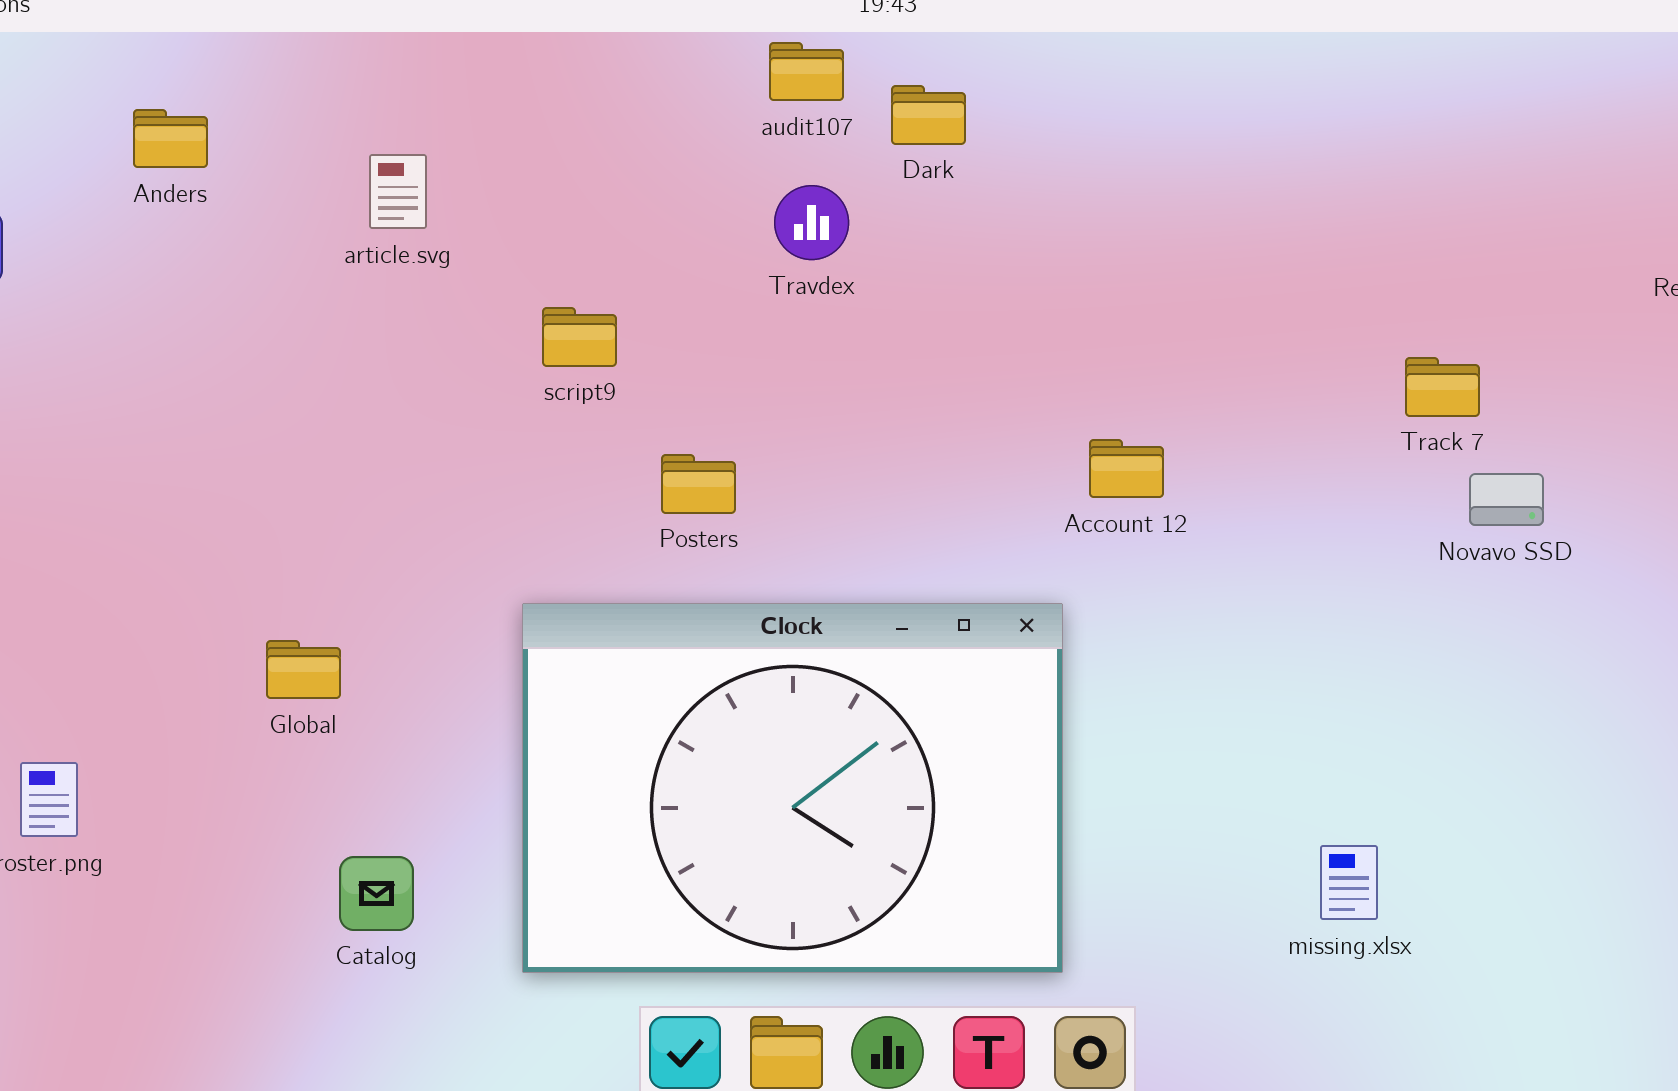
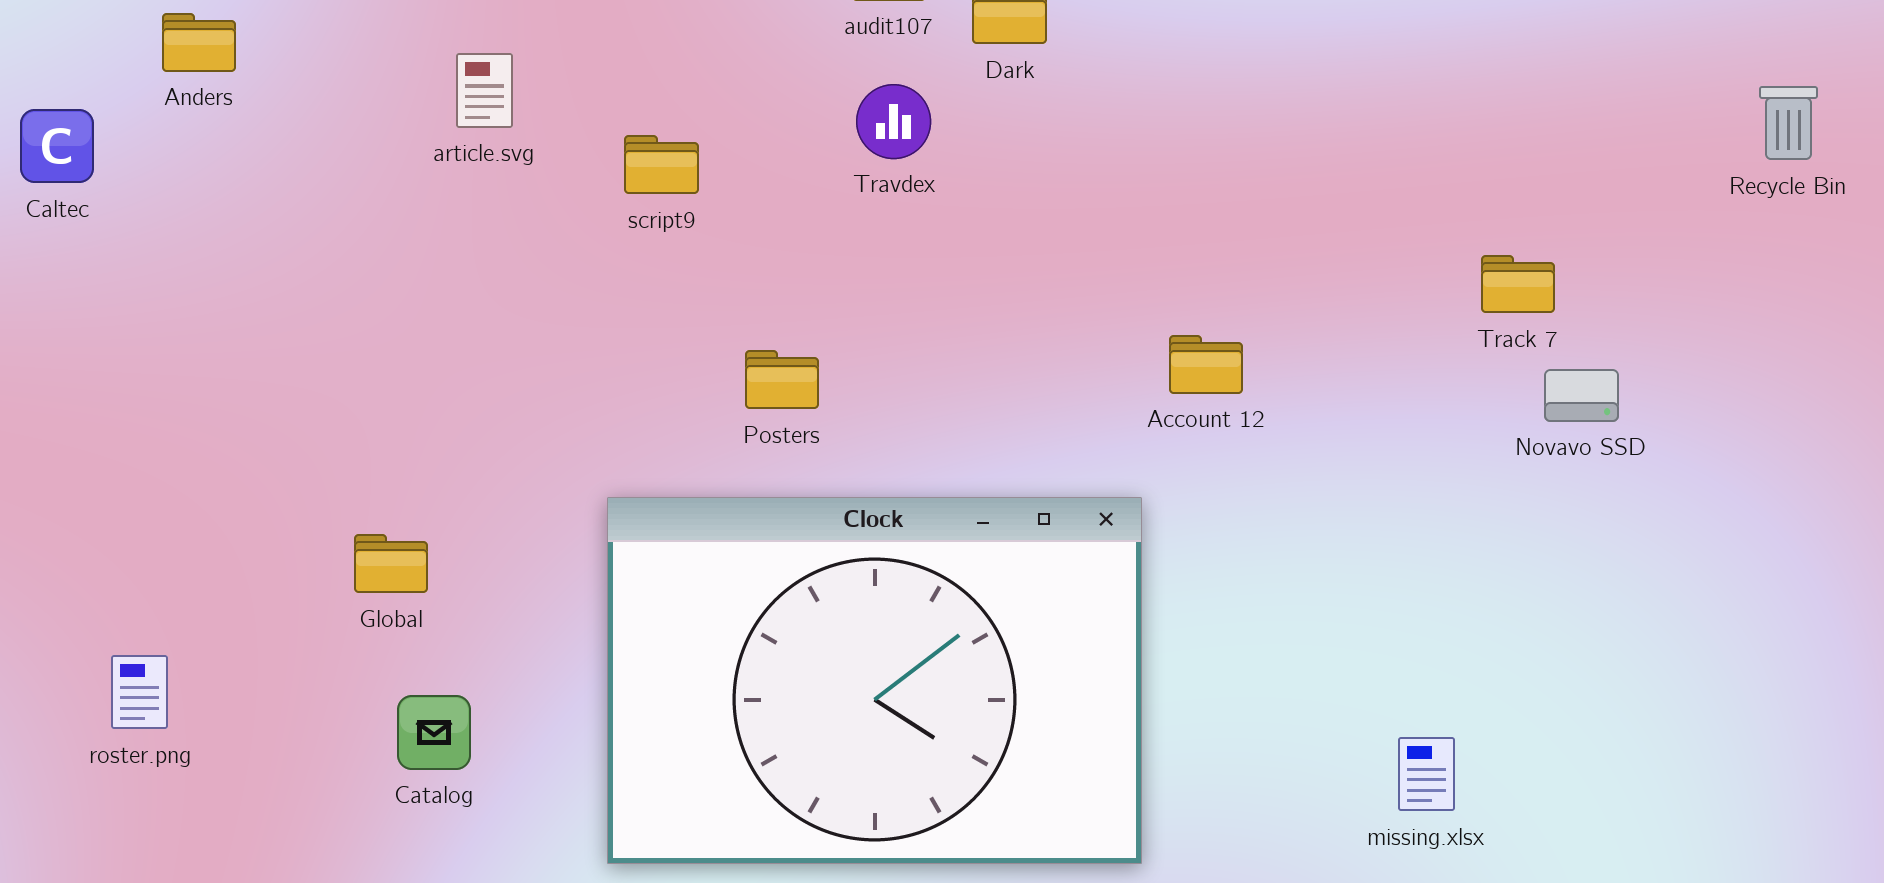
Anders: [133,109,208,168] -> [162,13,236,72], moved
script9: [542,307,617,367] -> [624,135,699,194], moved
Catalog: [339,856,414,931] -> [397,695,471,770], moved

